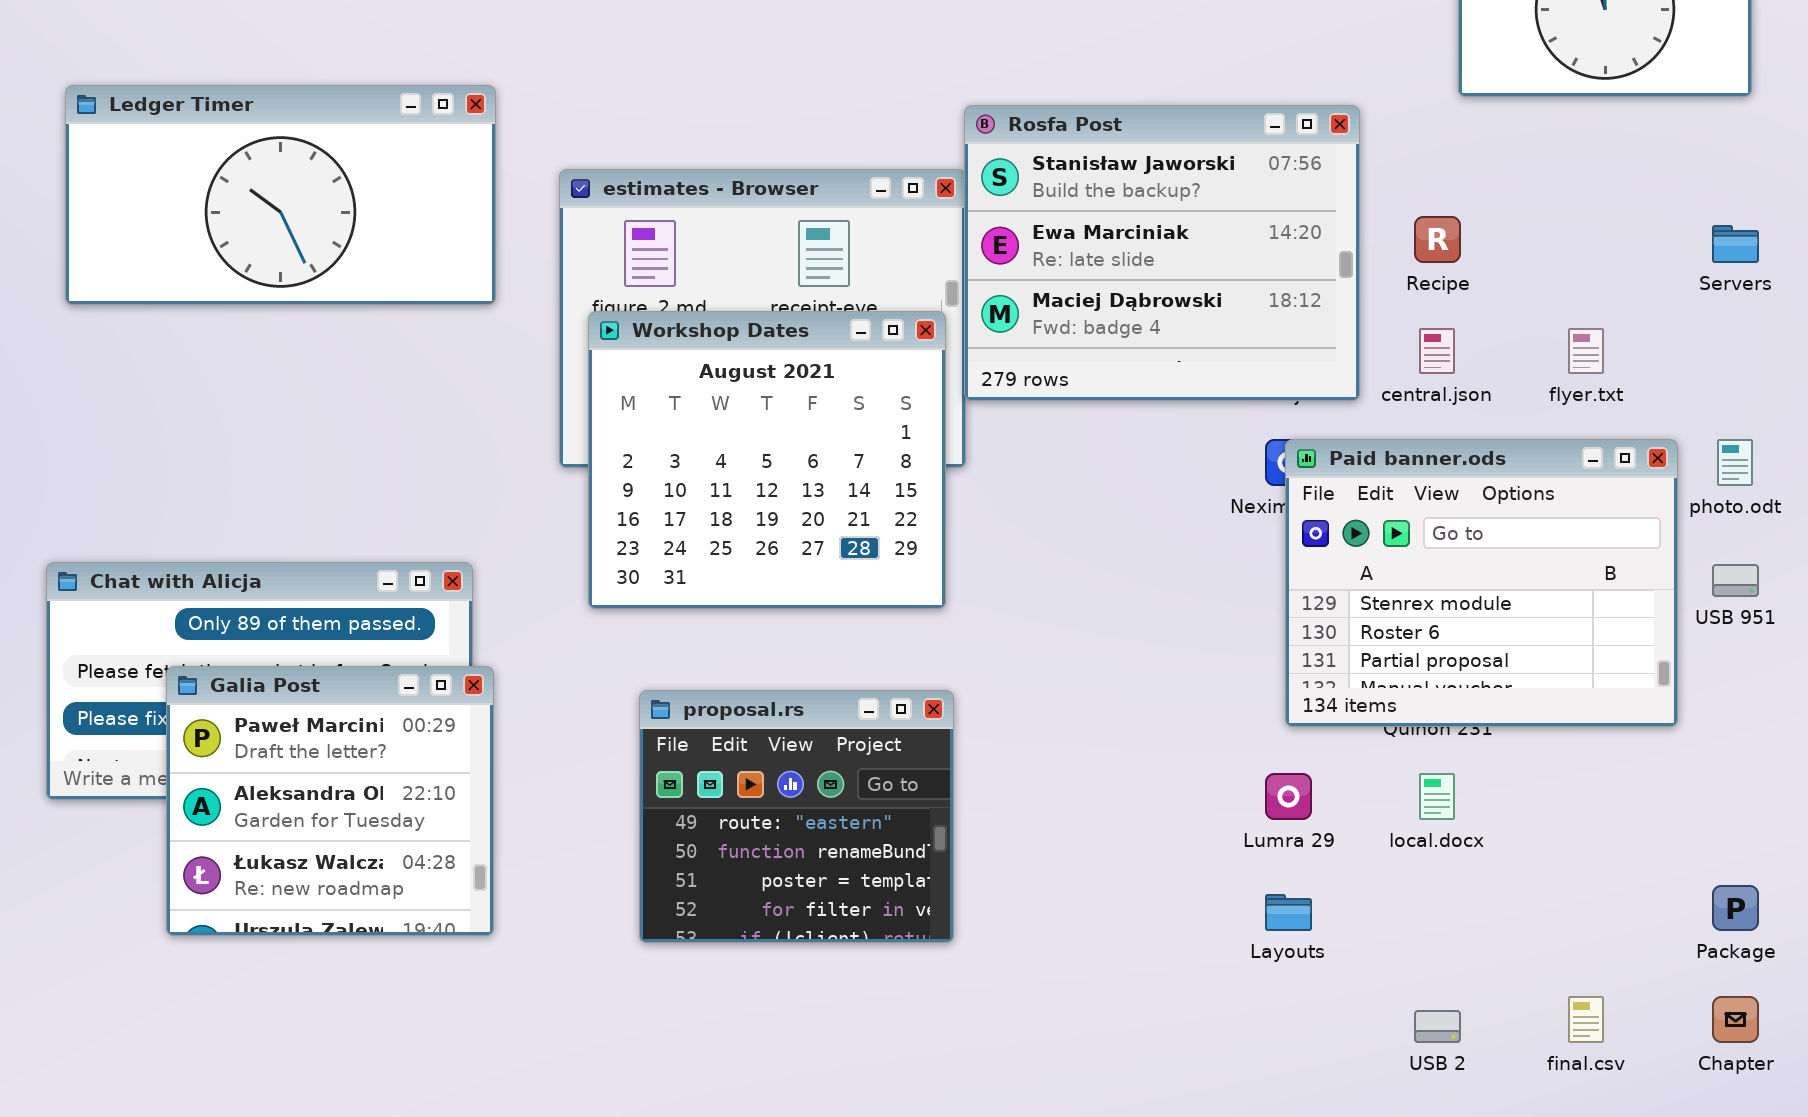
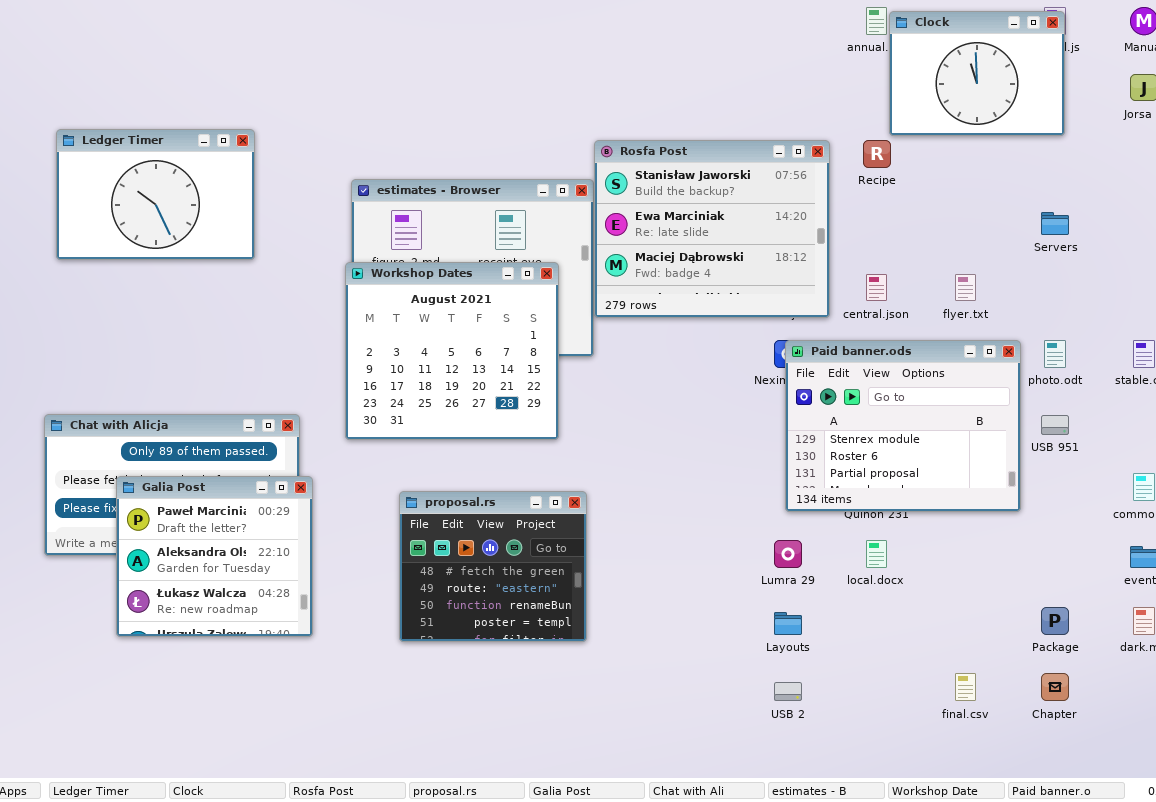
Ledger Timer: [65,85,496,305] -> [56,129,255,260], resized
Recipe: [1414,216,1461,263] -> [863,140,891,168], moved
Workshop Dates: [588,311,946,609] -> [345,262,559,440], moved
proposal.rs: [639,690,954,943] -> [399,491,587,642], scrolled up 1 row
USB 2: [1414,1010,1461,1043] -> [774,682,802,701], moved

